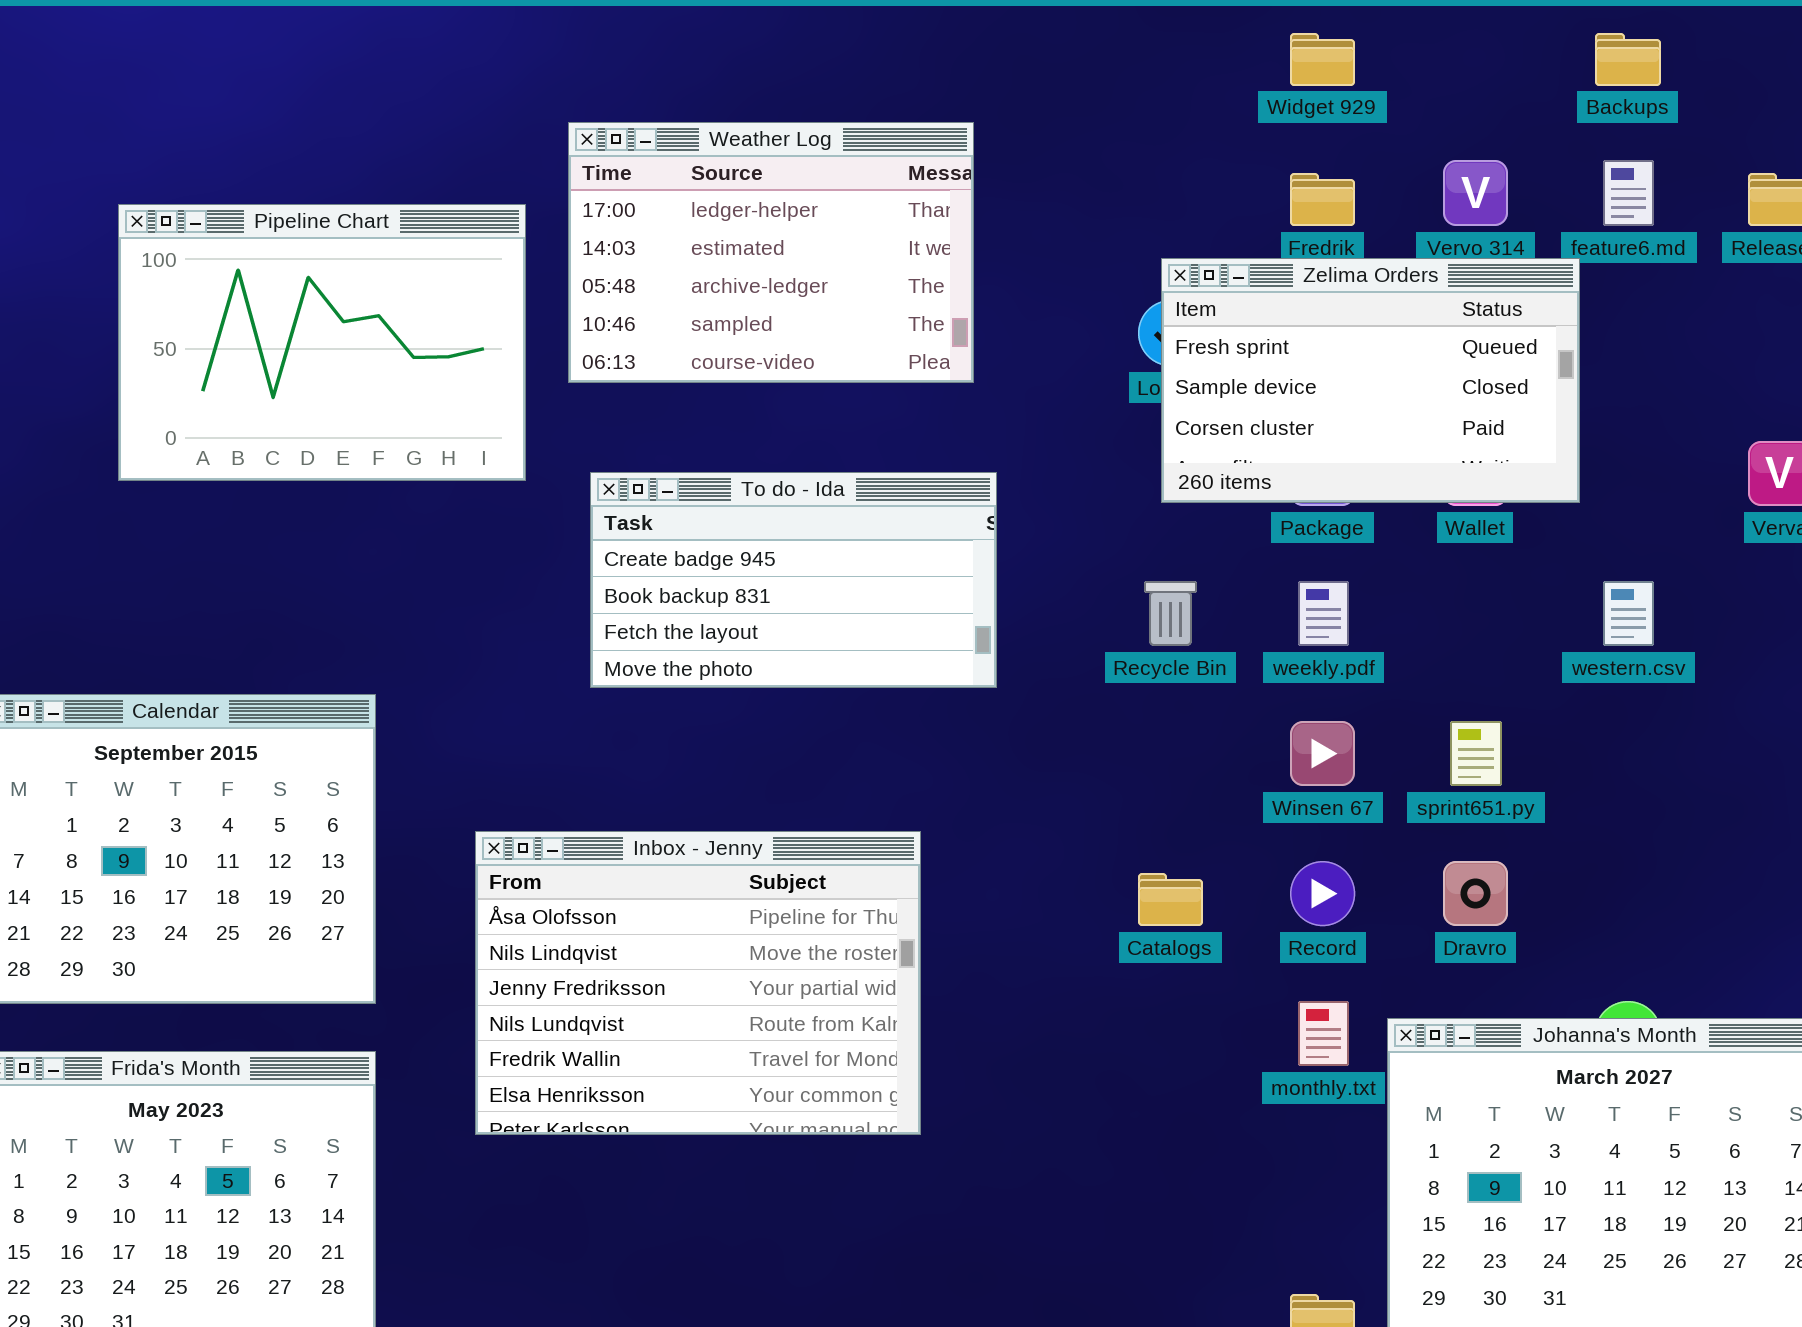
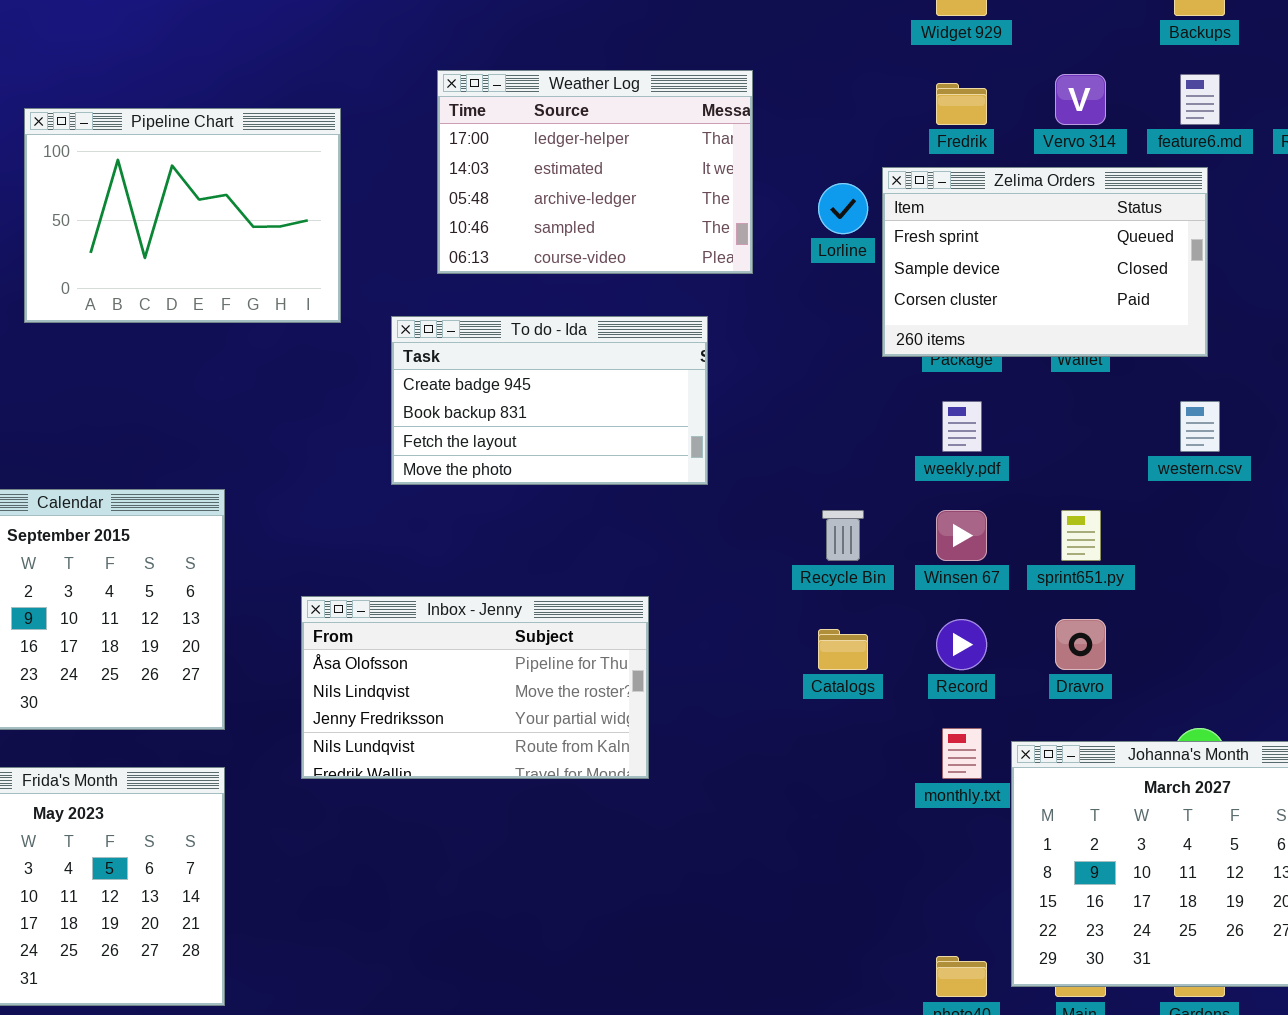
Weather Log: [568,122,974,383] -> [437,70,753,274], moved
Zelima Orders: [1161,258,1580,503] -> [882,167,1208,357], moved
Recycle Bin: [1144,581,1197,646] -> [822,510,864,561], moved
Inbox - Jenny: [475,831,921,1135] -> [301,596,649,779], resized

